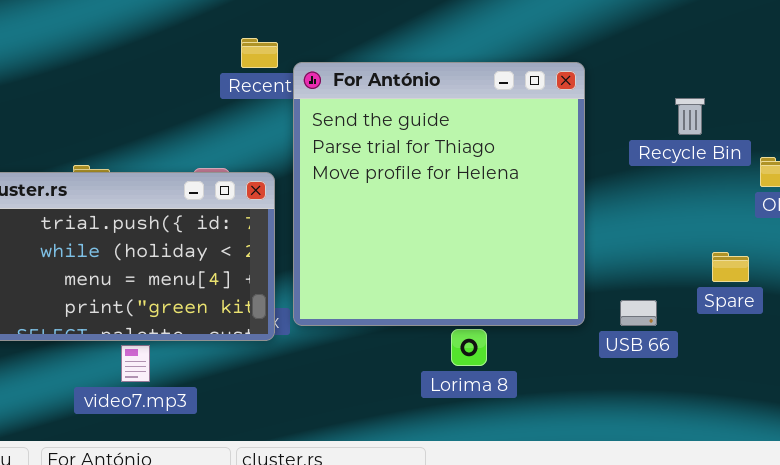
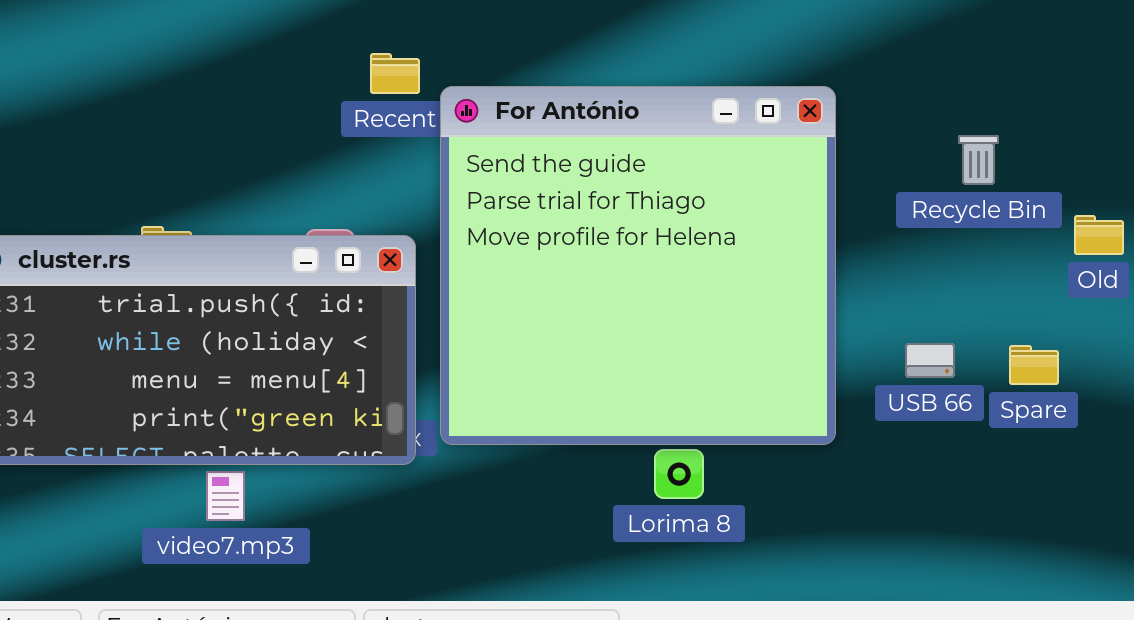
USB 66: [620,300,657,326] -> [905,343,955,378], moved

